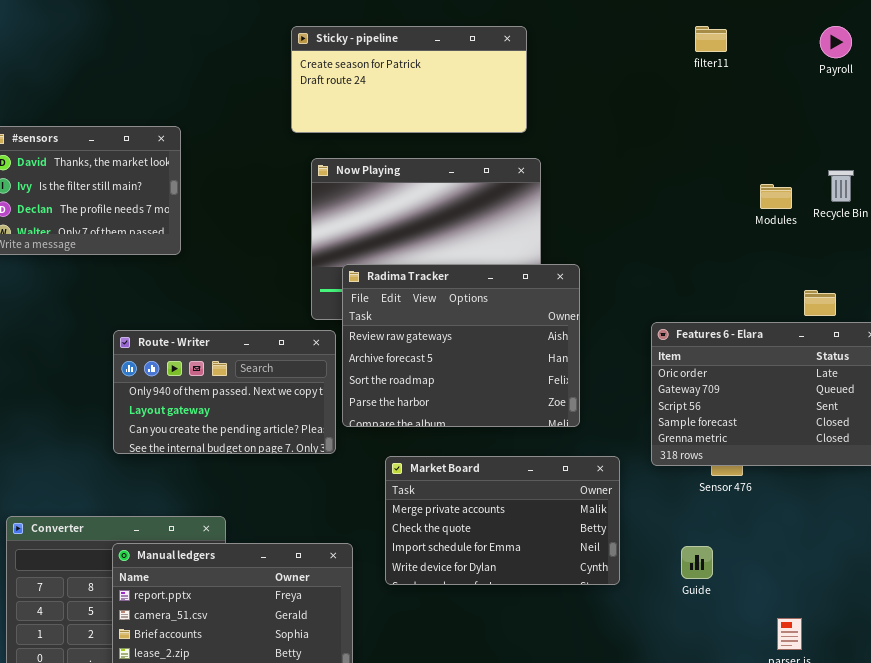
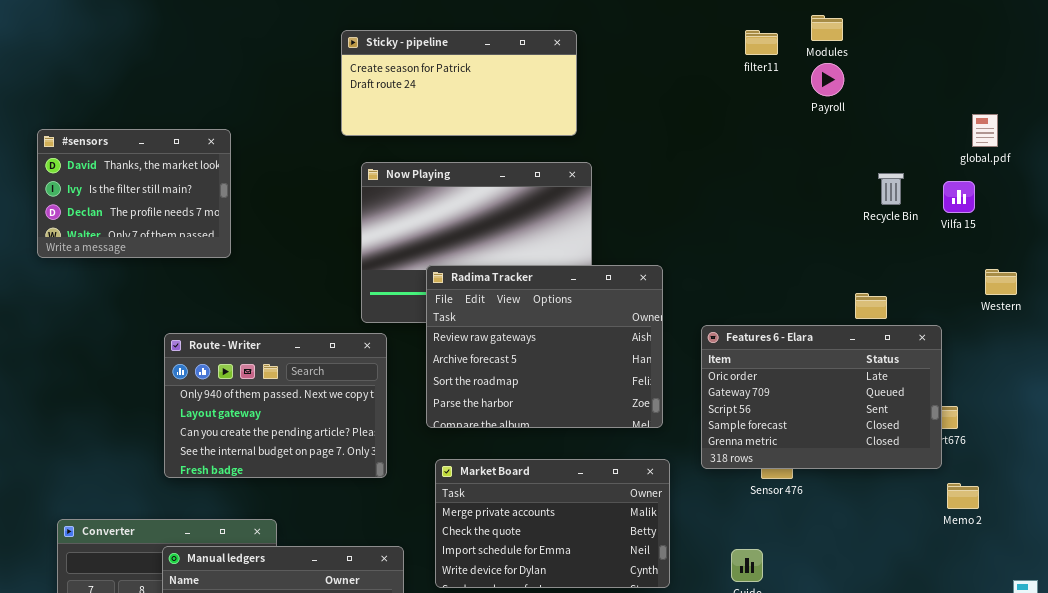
Payroll: [820,26,852,58] -> [811,63,844,96], moved
Modules: [760,184,792,209] -> [811,15,843,41], moved
Radima Tracker: [342,264,580,427] -> [426,265,663,428], moved
Route - Writer: [113,330,336,454] -> [164,333,387,478], resized

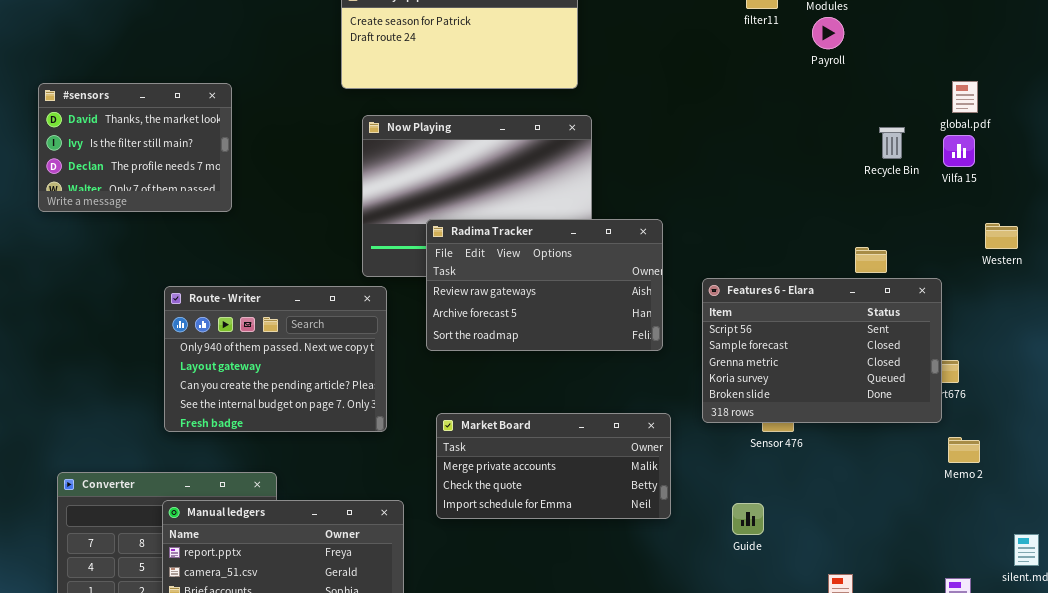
global.pdf: [972,114,998,147] -> [952,81,978,113], moved
Radima Tracker: [426,265,663,428] -> [426,219,663,351], resized
Features 6 - Elara: [701,325,942,469] -> [702,278,942,423], scrolled down 2 rows
Market Board: [435,459,670,588] -> [436,413,671,519], resized

